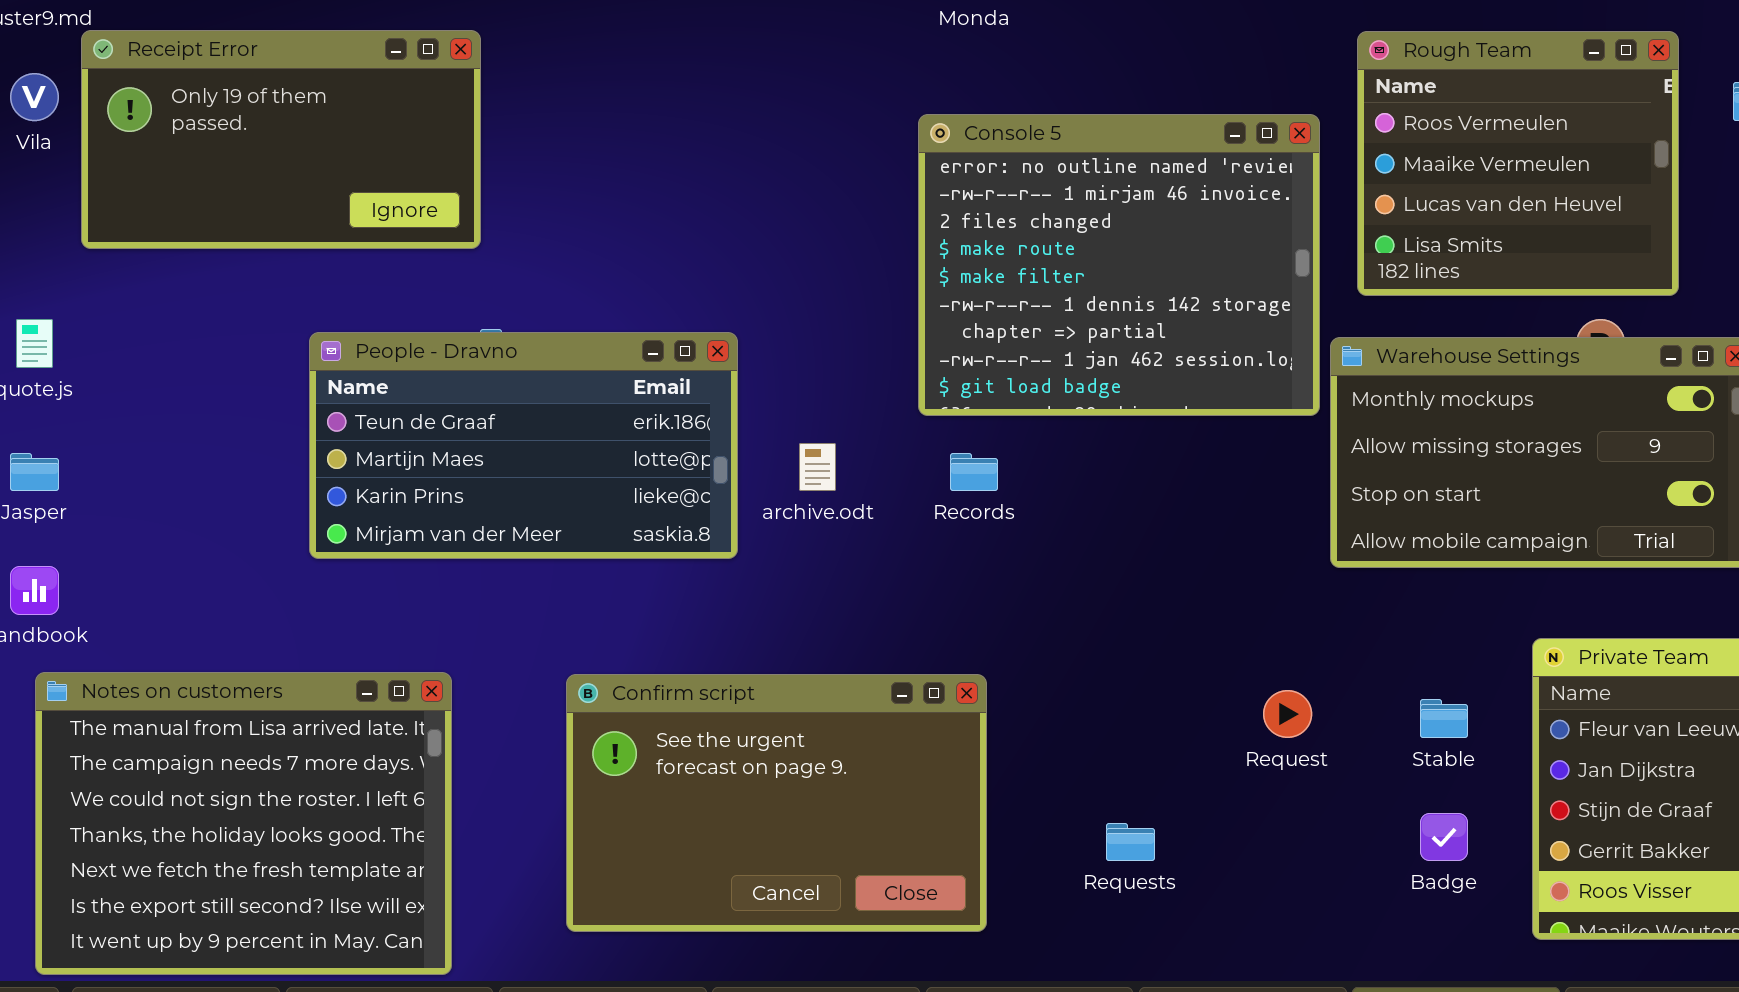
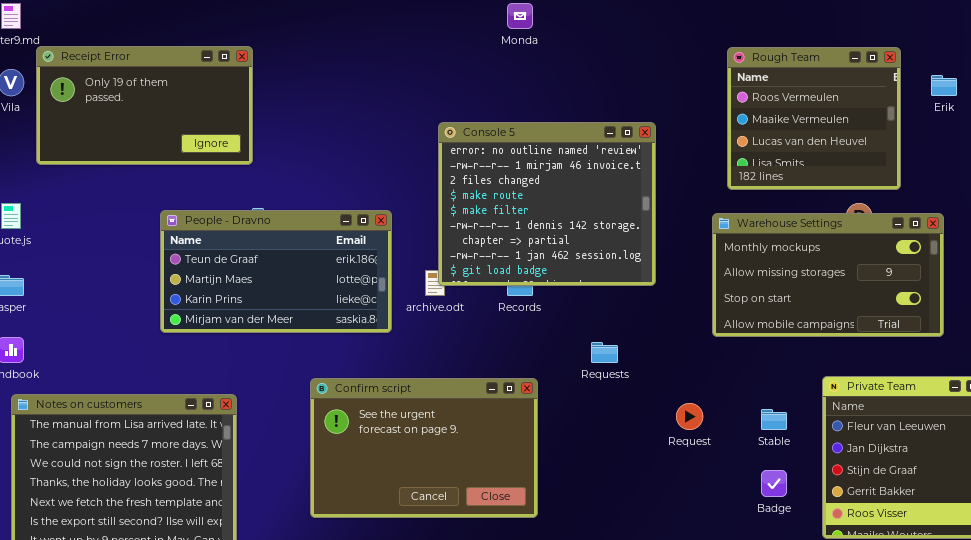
Console 5: [918,114,1320,416] -> [438,122,656,286], moved
Confirm script: [566,674,987,932] -> [310,378,538,518], moved
Requests: [1106,823,1155,861] -> [591,342,618,363], moved

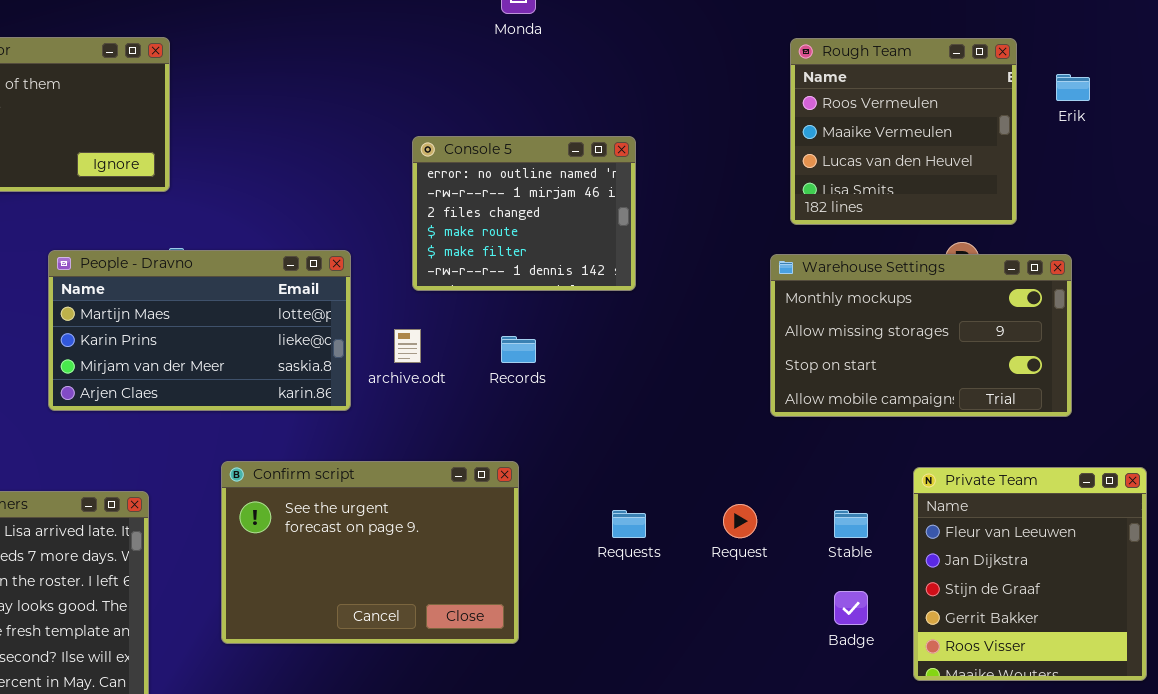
Console 5: [438,122,656,286] -> [412,136,636,291], resized
People - Dravno: [160,210,392,333] -> [48,250,351,411], scrolled down 1 row
Requests: [591,342,618,363] -> [612,510,646,538], moved
Confirm script: [310,378,538,518] -> [221,461,519,644], moved

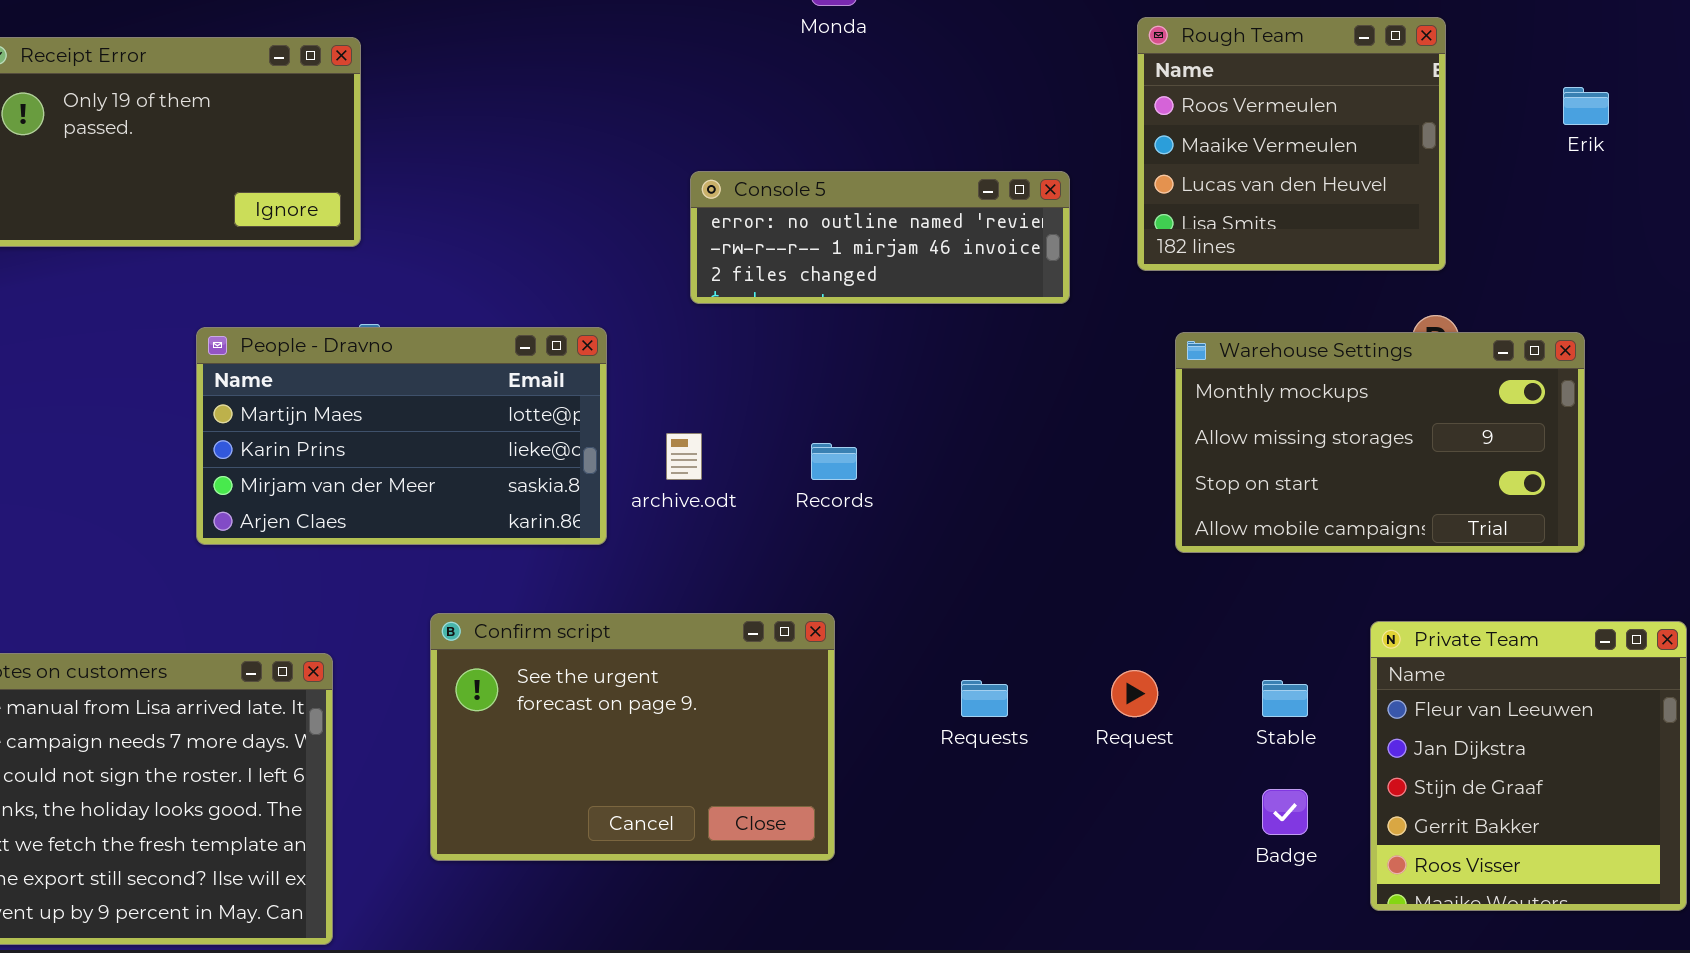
Rough Team: [790,38,1017,225] -> [1137,17,1446,271], moved
Console 5: [412,136,636,291] -> [690,171,1070,304], resized

